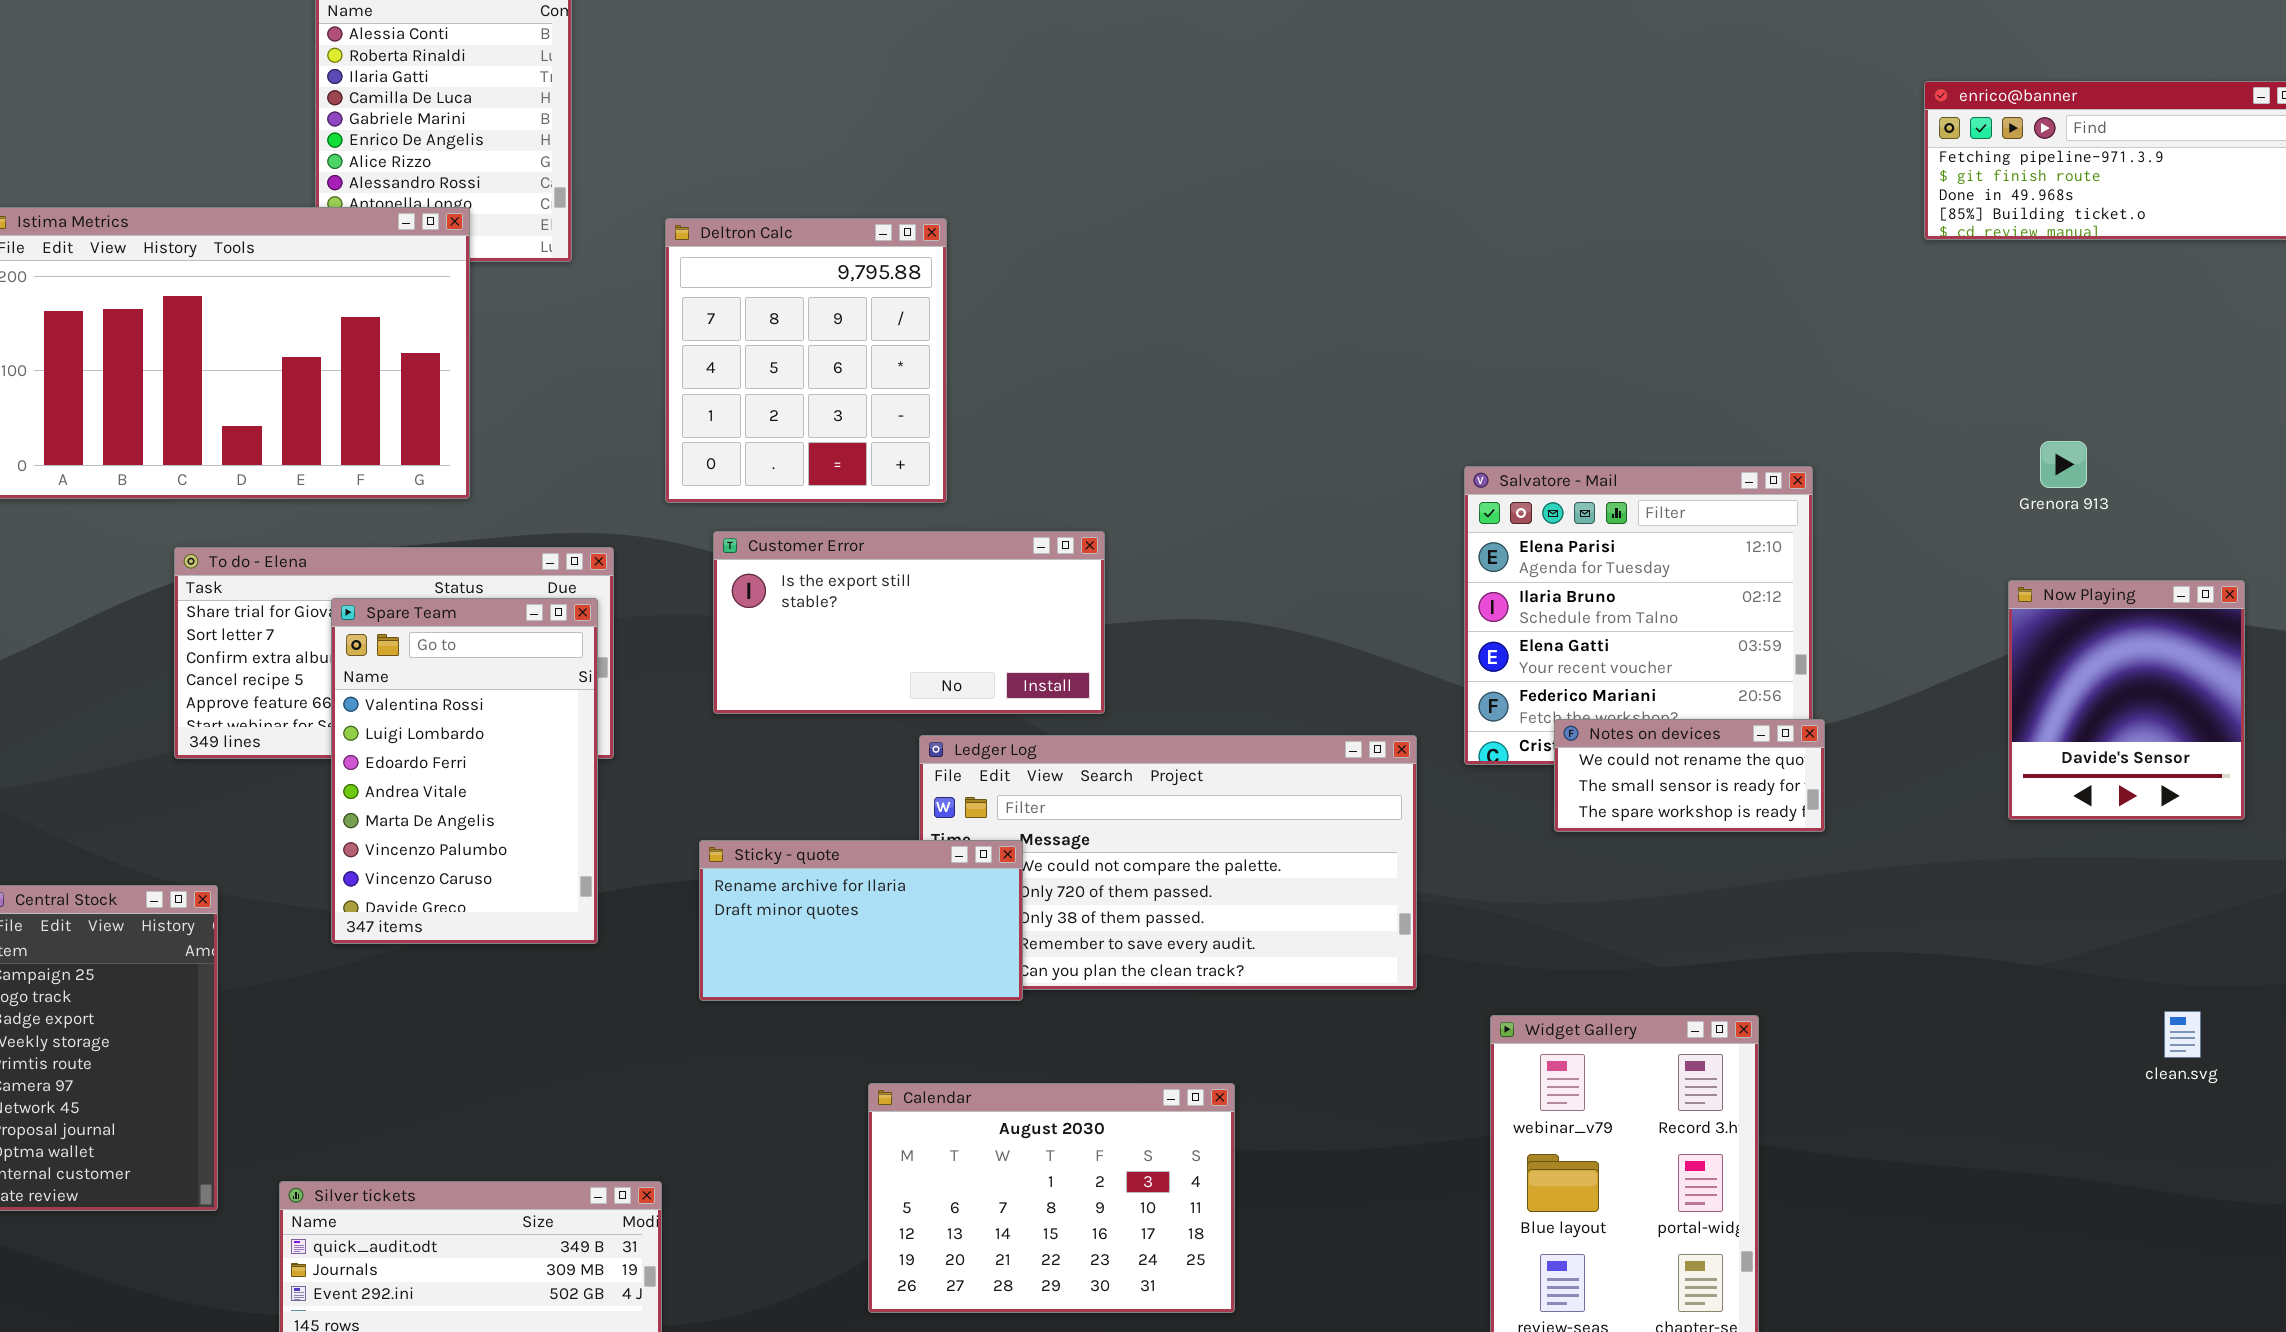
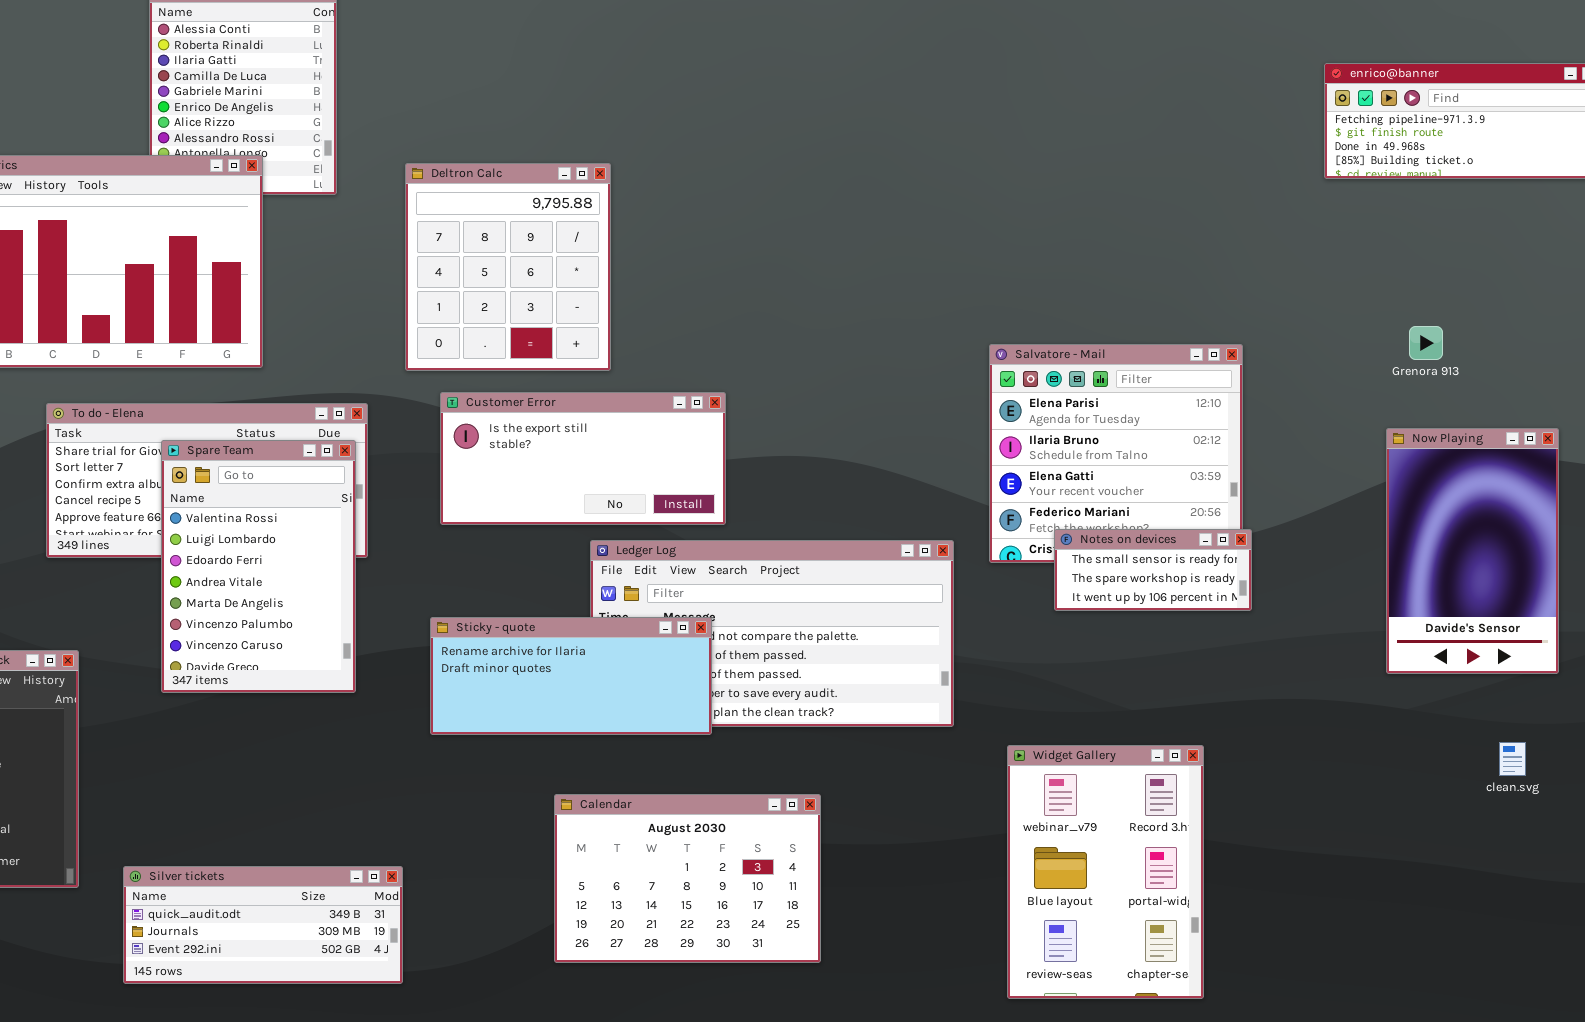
Now Playing: [2008,580,2245,820] -> [1386,428,1559,674], resized
Notes on devices: [1554,719,1825,832] -> [1054,529,1252,611], scrolled down 1 row
Sticky - quote: [699,840,1023,1001] -> [430,617,712,735], resized

